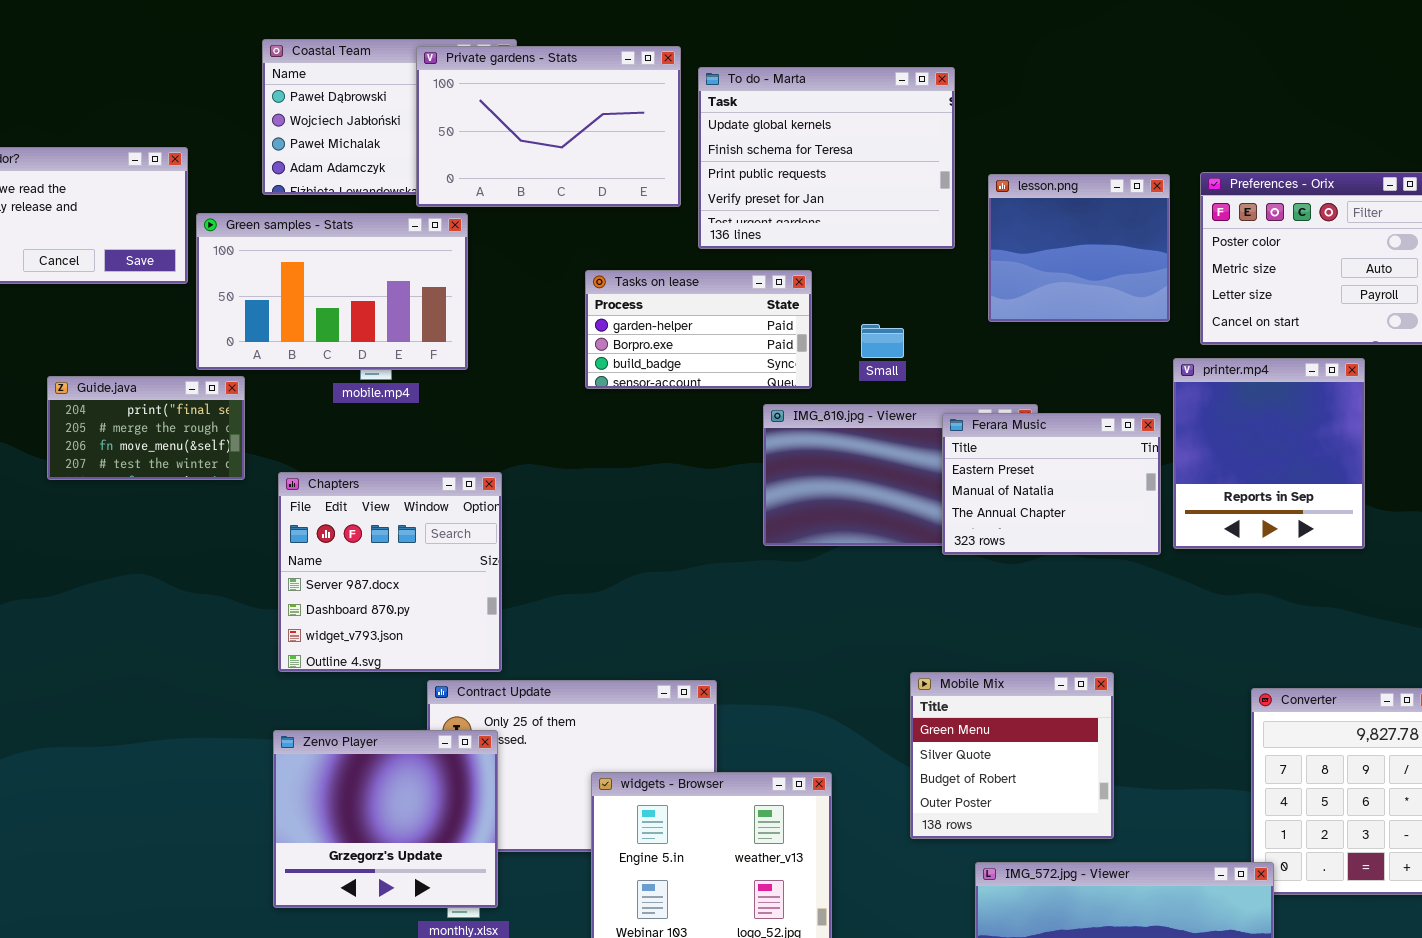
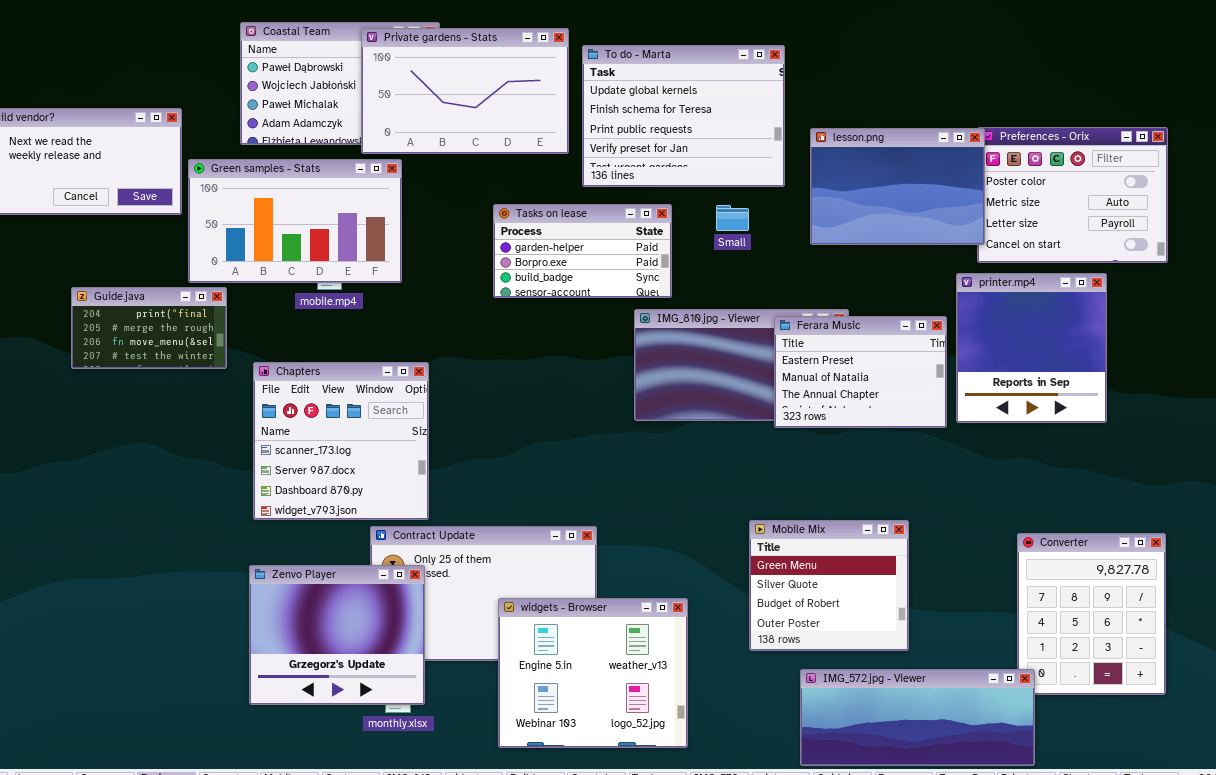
lesson.png: [988,174,1170,322] -> [810,128,985,245], resized
Small: [861,324,904,358] -> [716,205,749,231], moved
Chapters: [278,472,502,672] -> [253,362,429,520], scrolled up 1 row

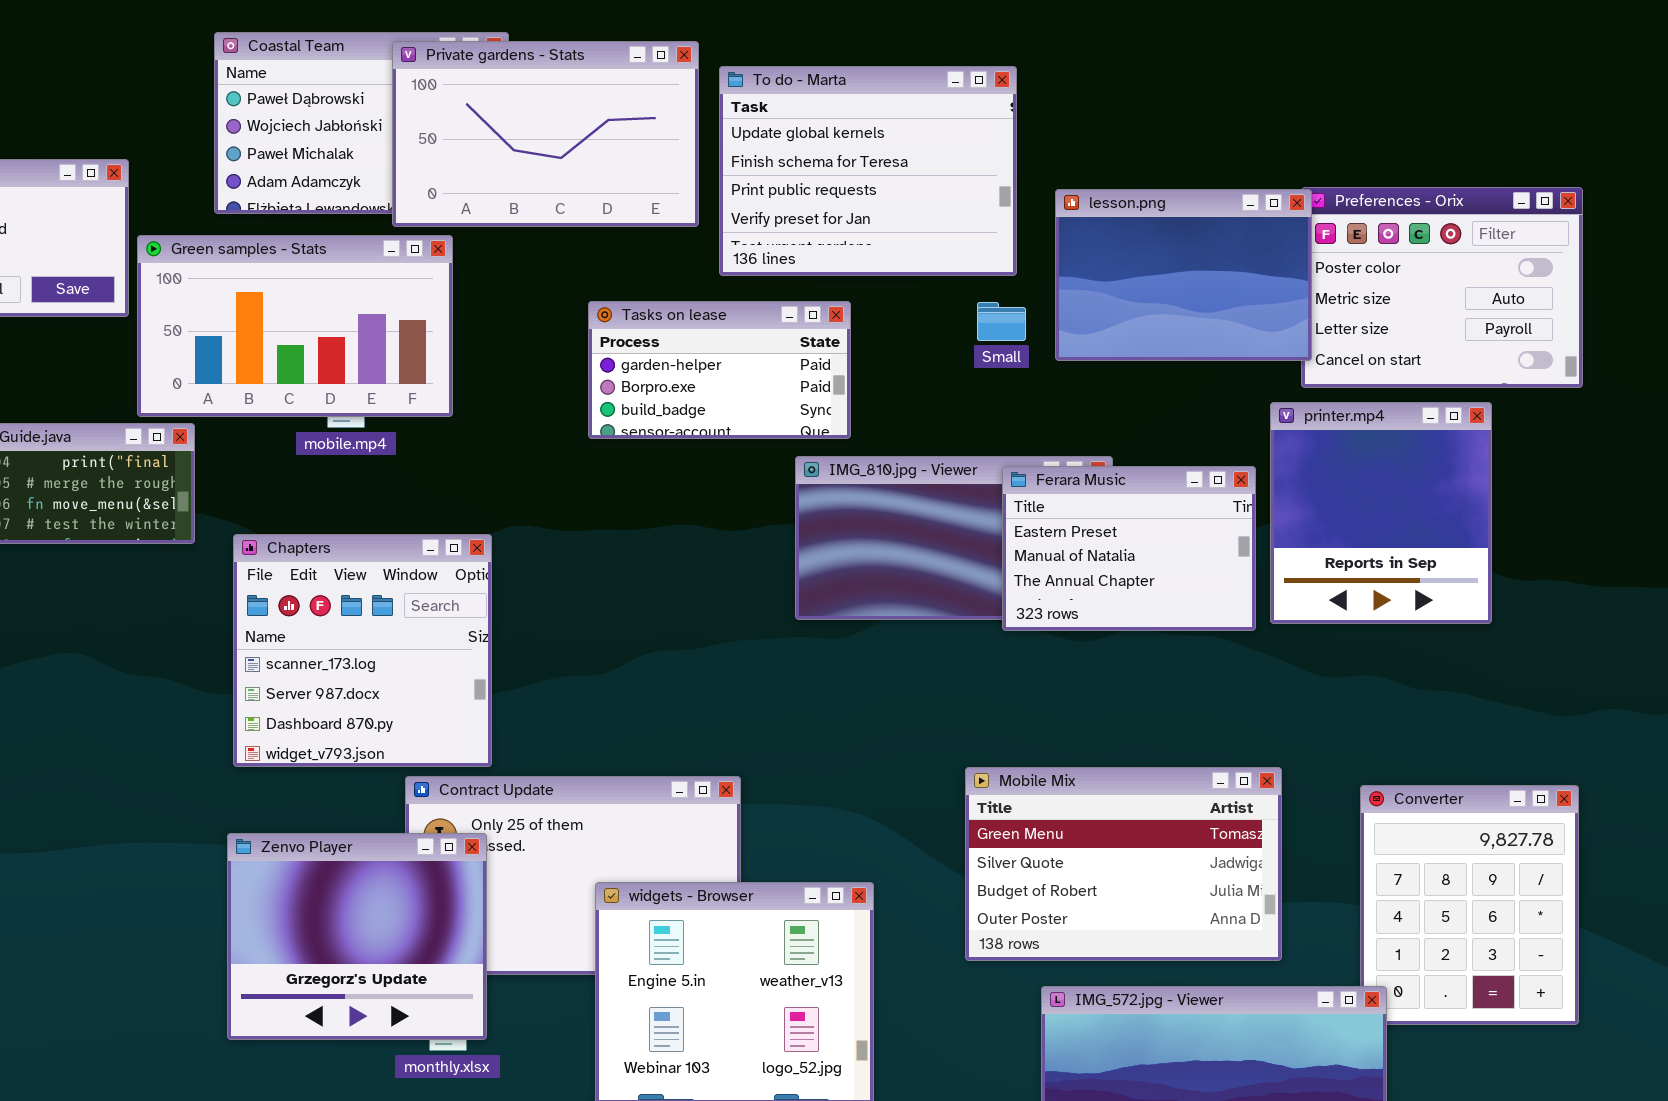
Small: [716,205,749,231] -> [977,302,1026,341], moved
Mobile Mix: [749,520,909,651] -> [965,767,1282,961], resized

